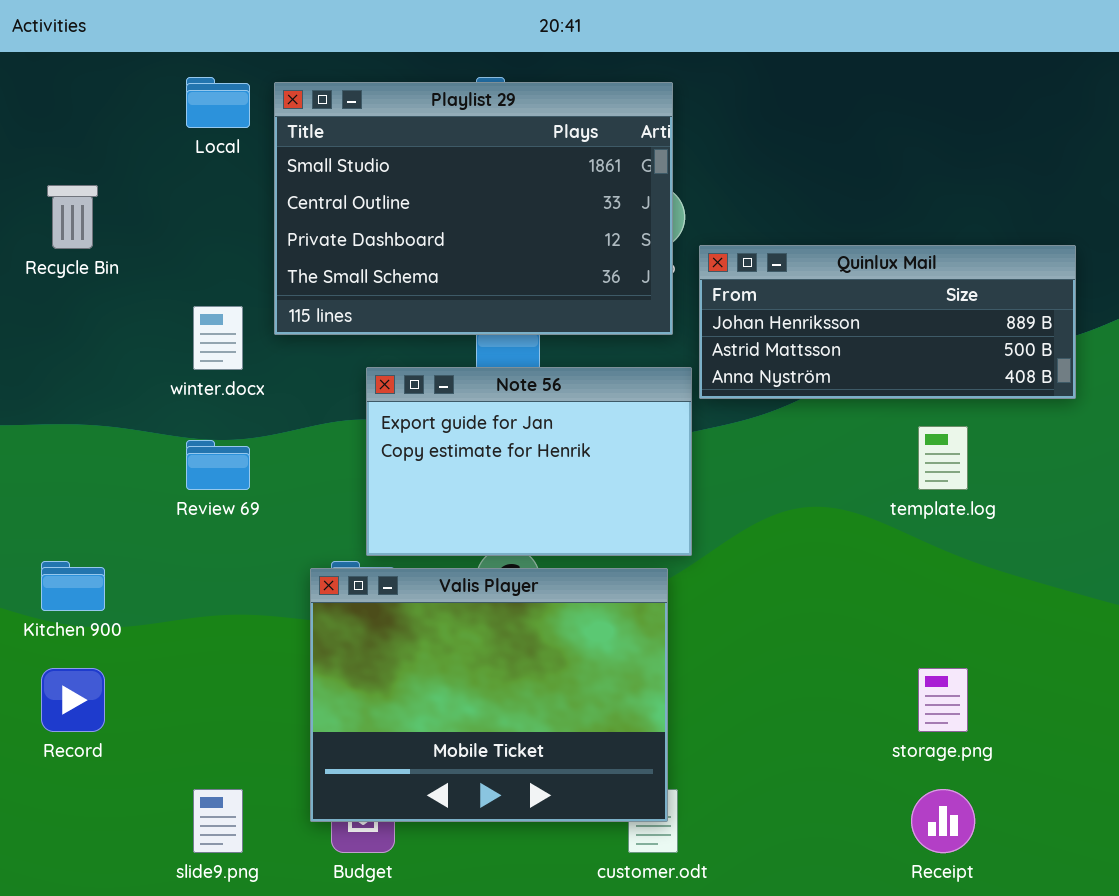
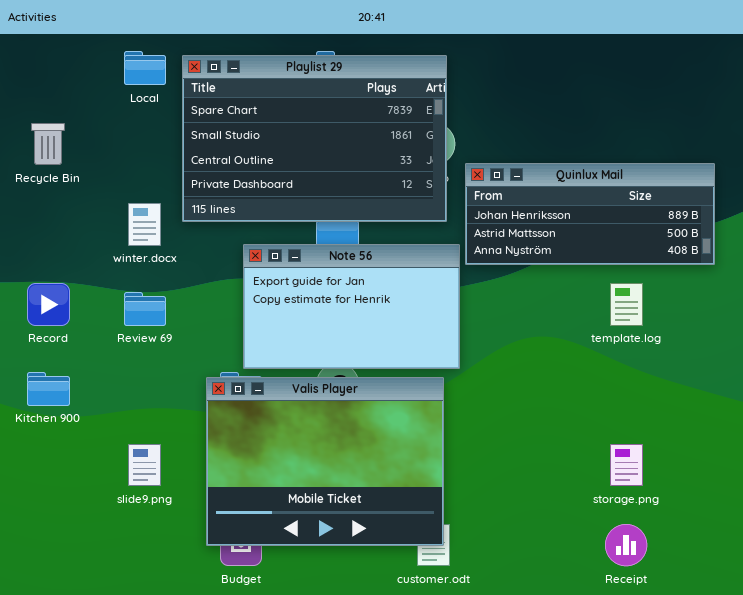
Playlist 29: [274,82,673,335] -> [182,55,447,222], scrolled up 1 row
Record: [41,668,105,732] -> [27,283,70,326], moved
slide9.png: [193,789,243,853] -> [128,444,161,486], moved

